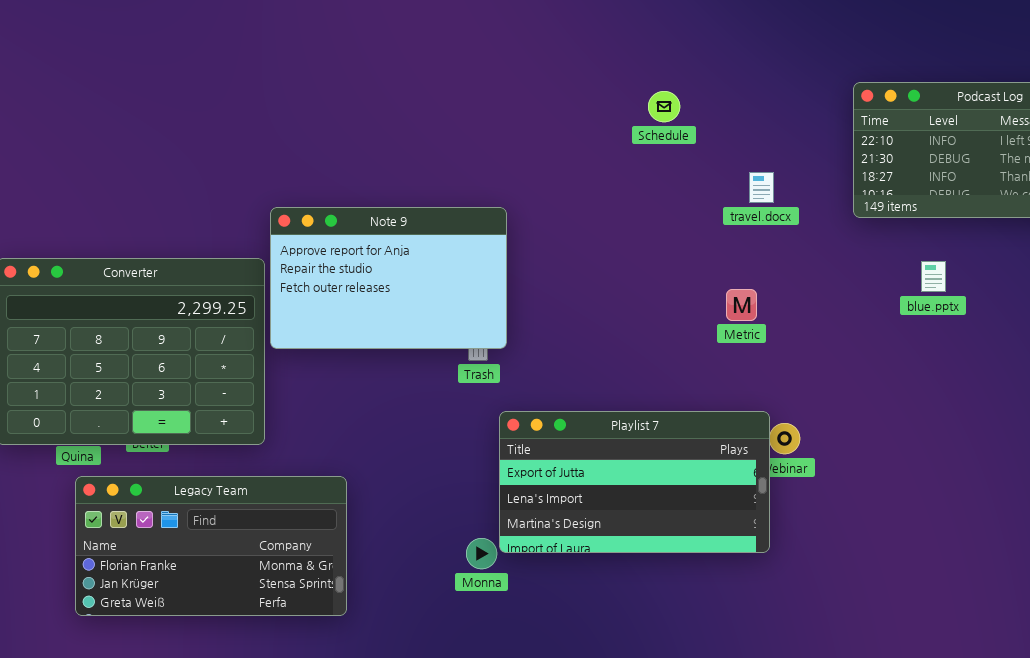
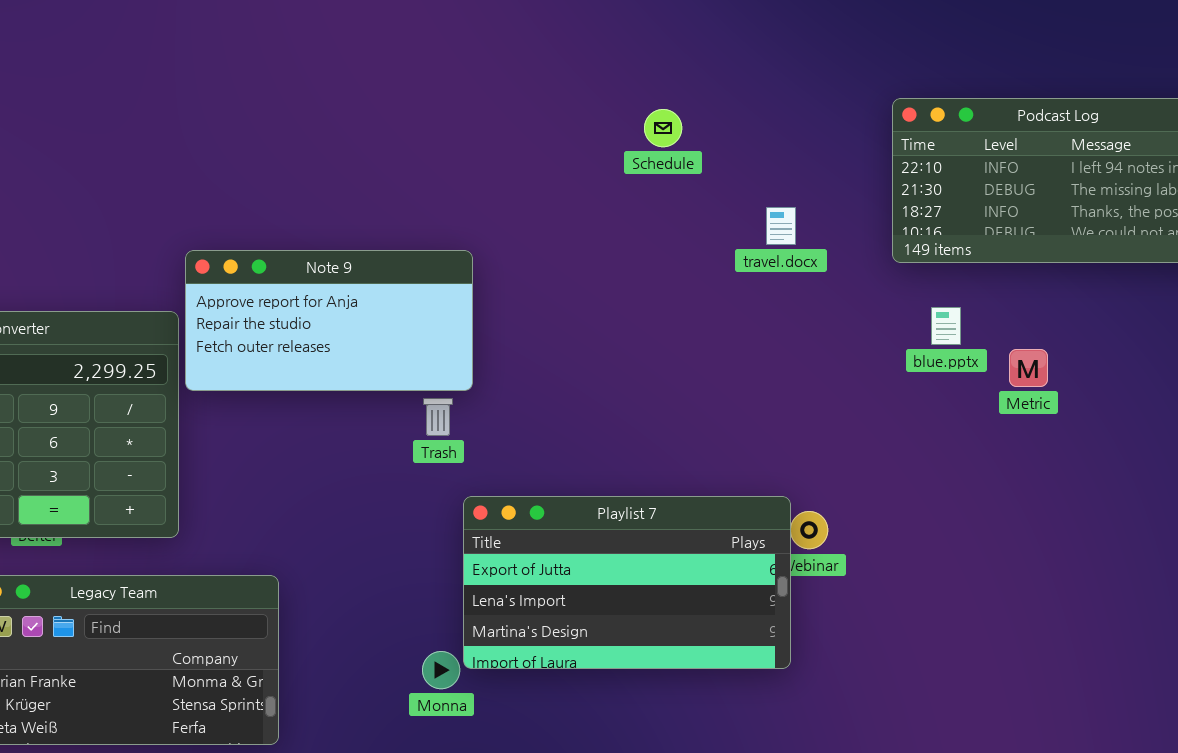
Note 9: [270,207,507,349] -> [185,250,473,391], resized
blue.pptx: [921,261,946,292] -> [931,307,961,345], moved
Metric: [726,289,757,321] -> [1009,349,1048,387], moved

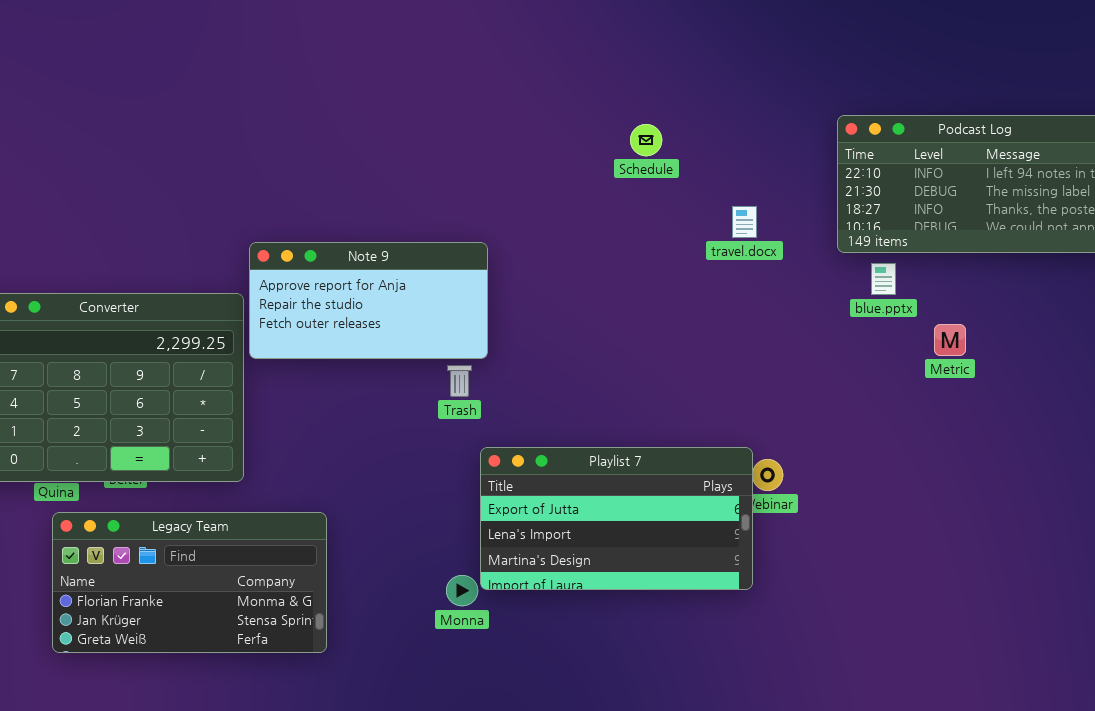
blue.pptx: [931,307,961,345] -> [871,263,896,295], moved

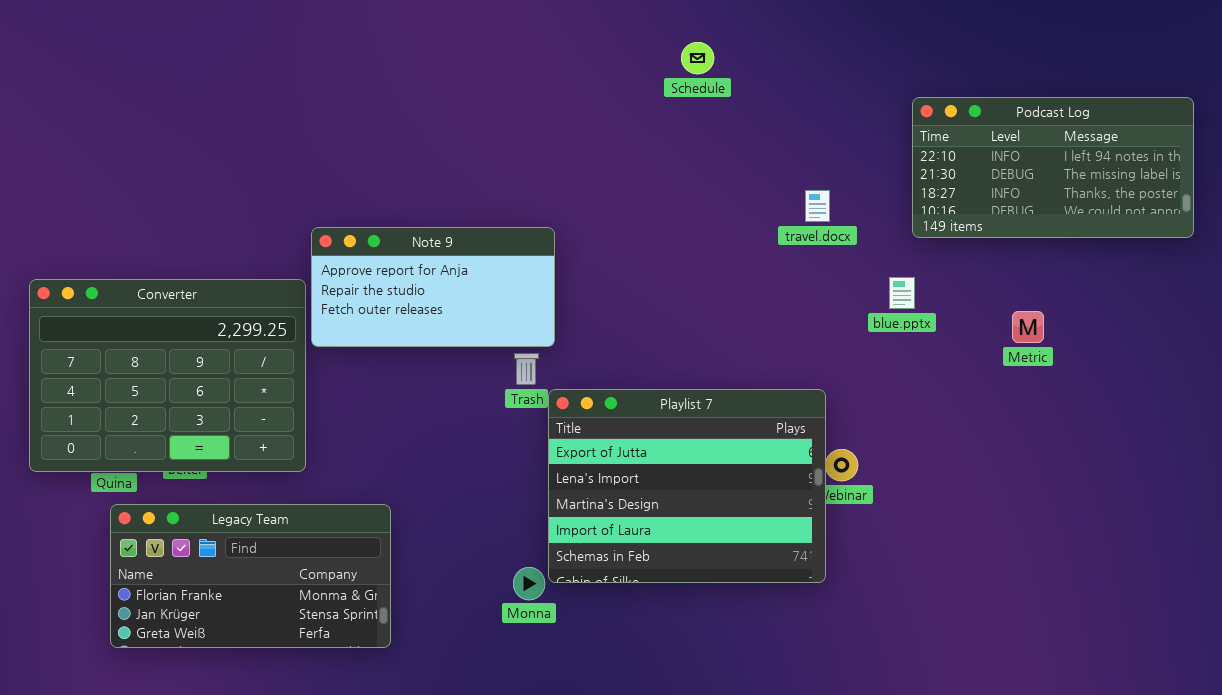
Schedule: [630,124,662,156] -> [681,42,714,74], moved
blue.pptx: [871,263,896,295] -> [889,277,915,309], moved
Playlist 7: [480,447,753,590] -> [548,389,826,583], resized

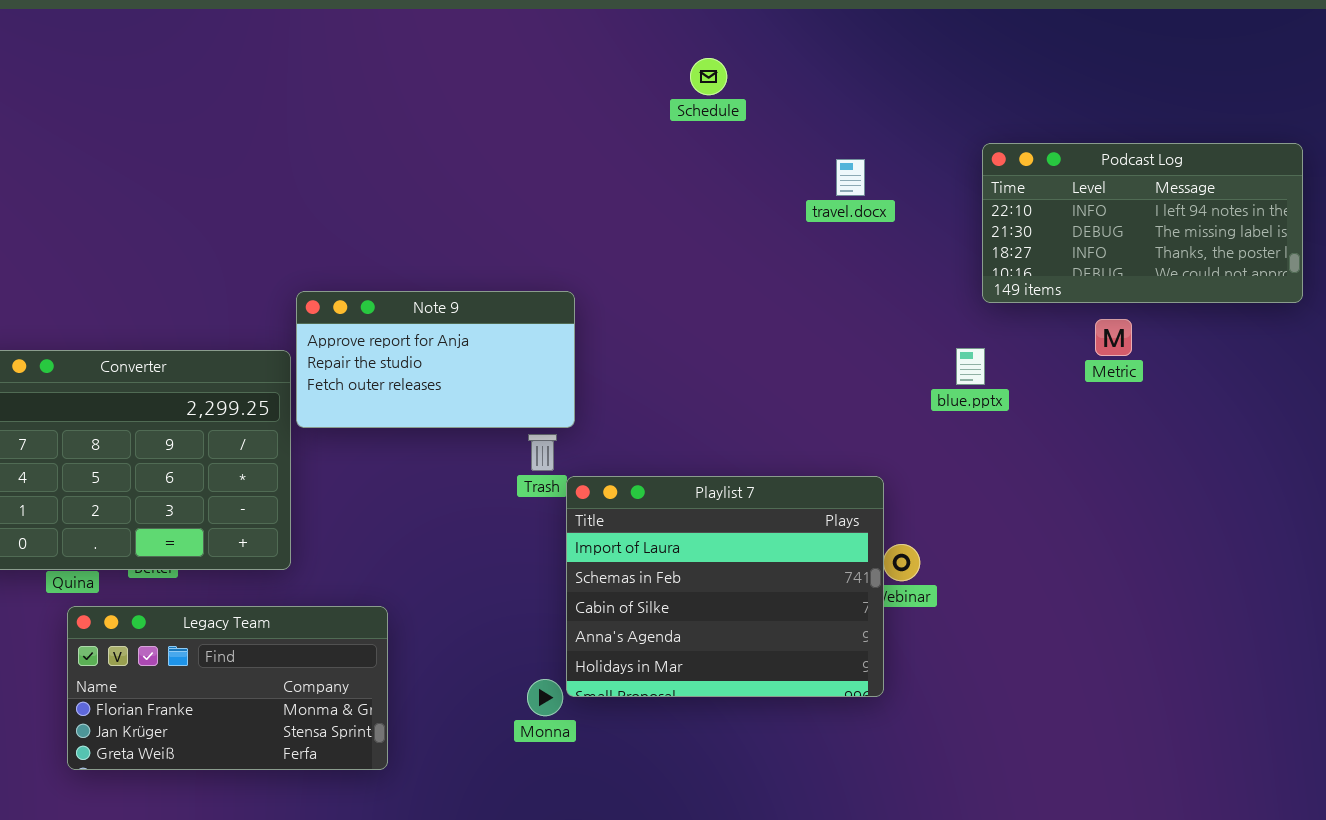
Schedule: [681,42,714,74] -> [690,58,727,95], moved
travel.docx: [805,190,830,222] -> [836,159,865,196], moved
Metric: [1012,311,1044,343] -> [1095,319,1132,356], moved
Playlist 7: [548,389,826,583] -> [566,476,884,697], scrolled down 3 rows

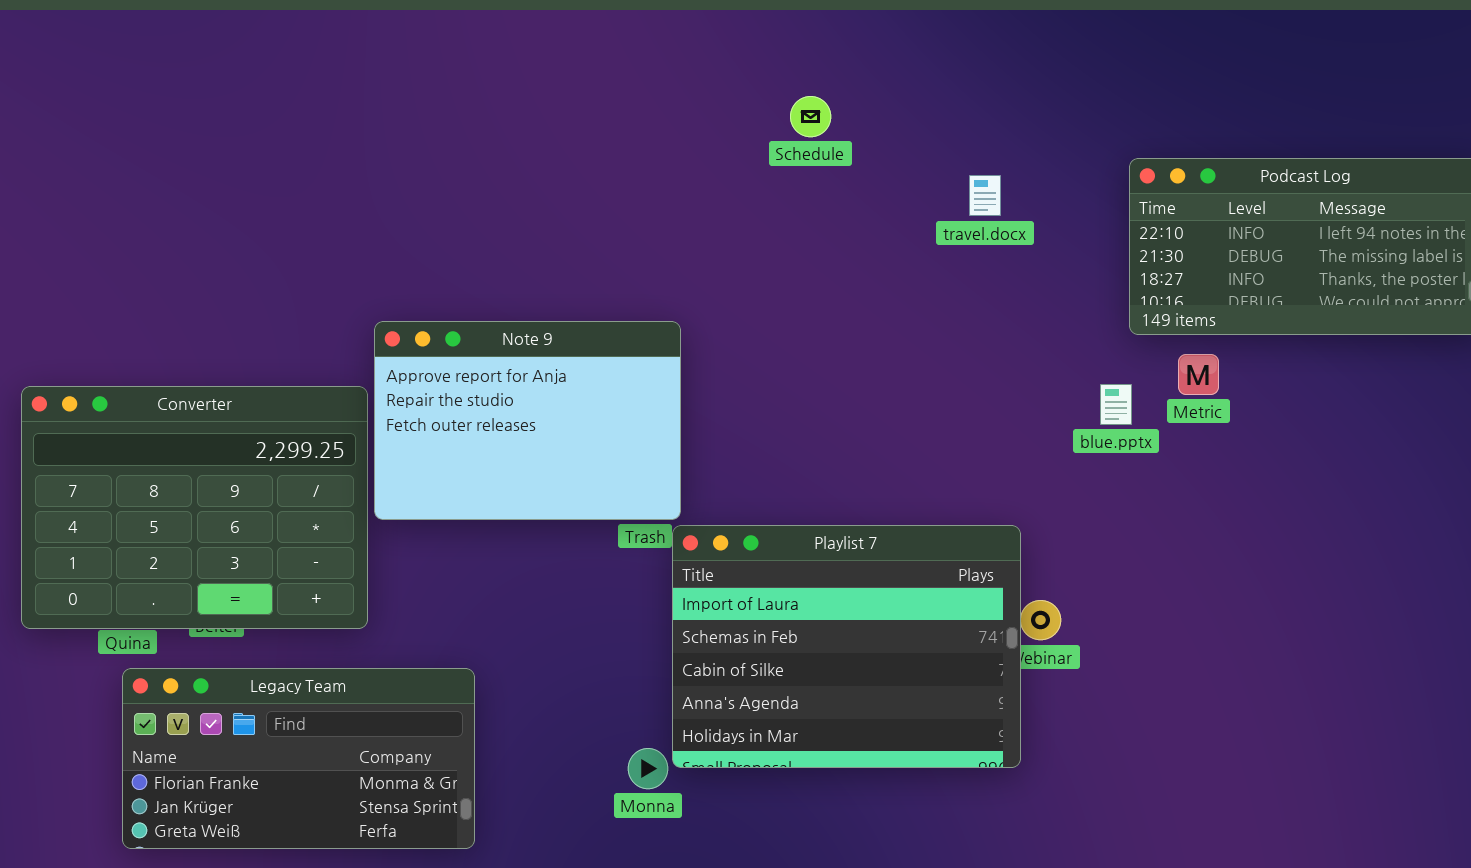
Schedule: [690,58,727,95] -> [790,96,831,137], moved
Note 9: [296,291,575,428] -> [374,321,681,520], resized
Metric: [1095,319,1132,356] -> [1178,354,1219,395], moved

